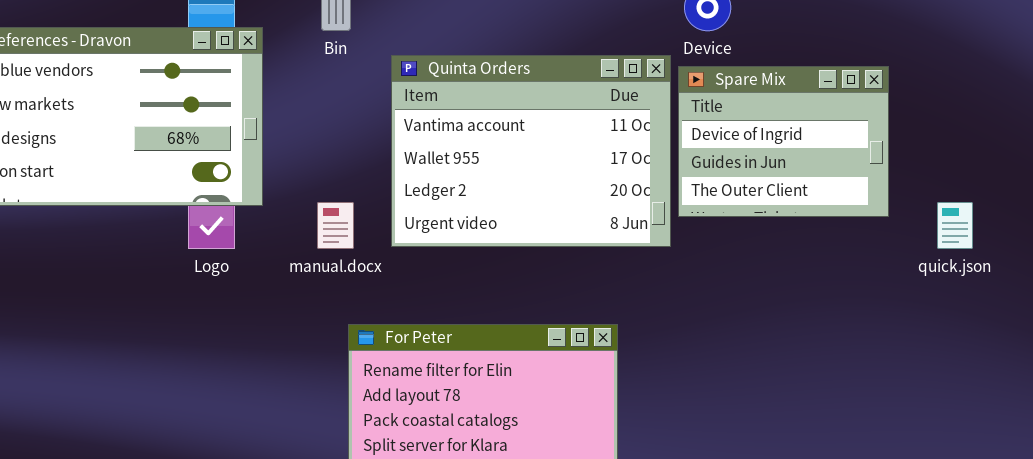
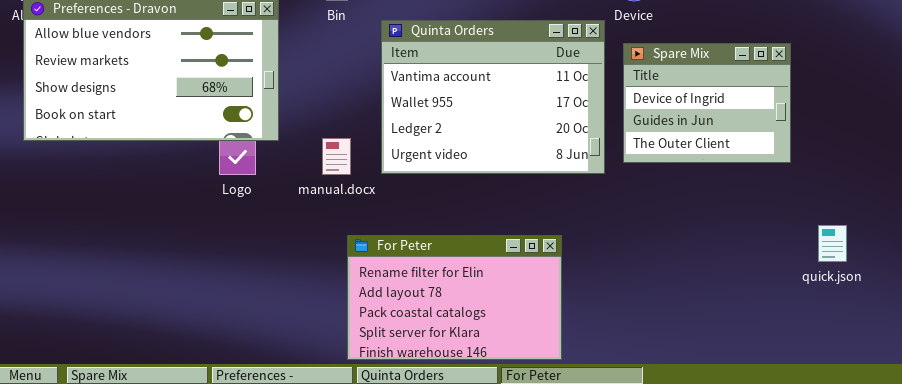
Spare Mix: [678,66,889,217] -> [623,43,791,163], moved
quick.json: [937,202,973,249] -> [818,225,847,262], moved

